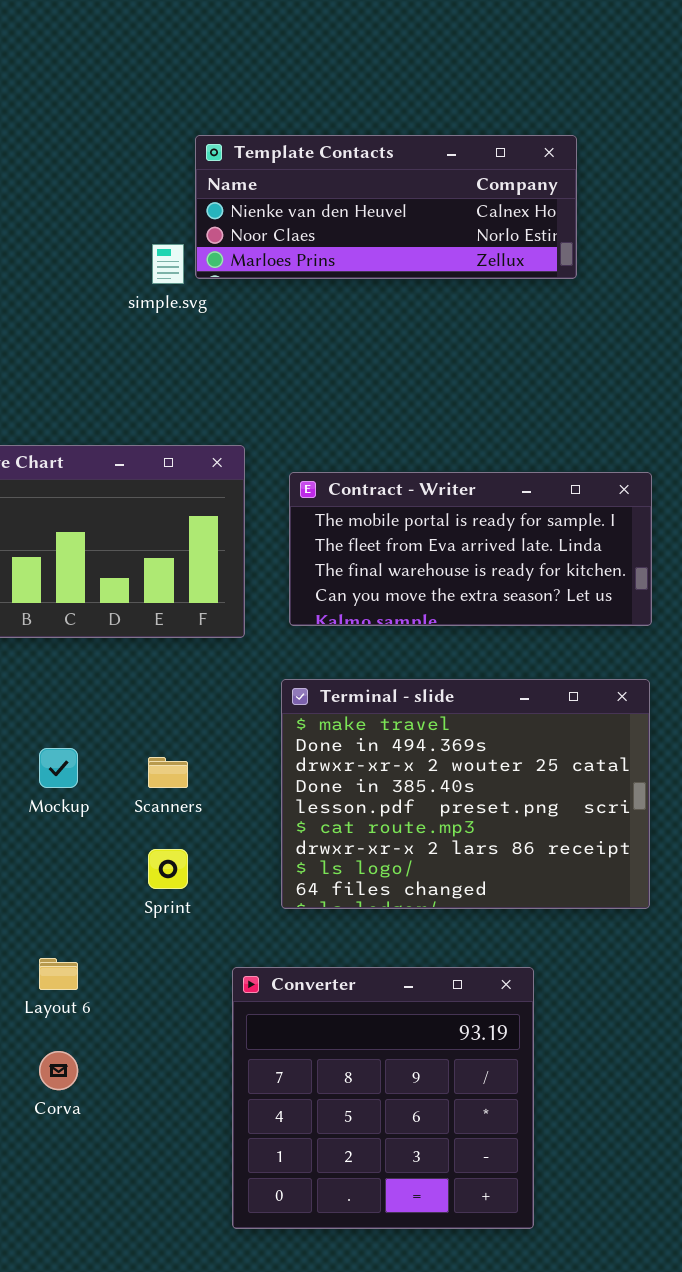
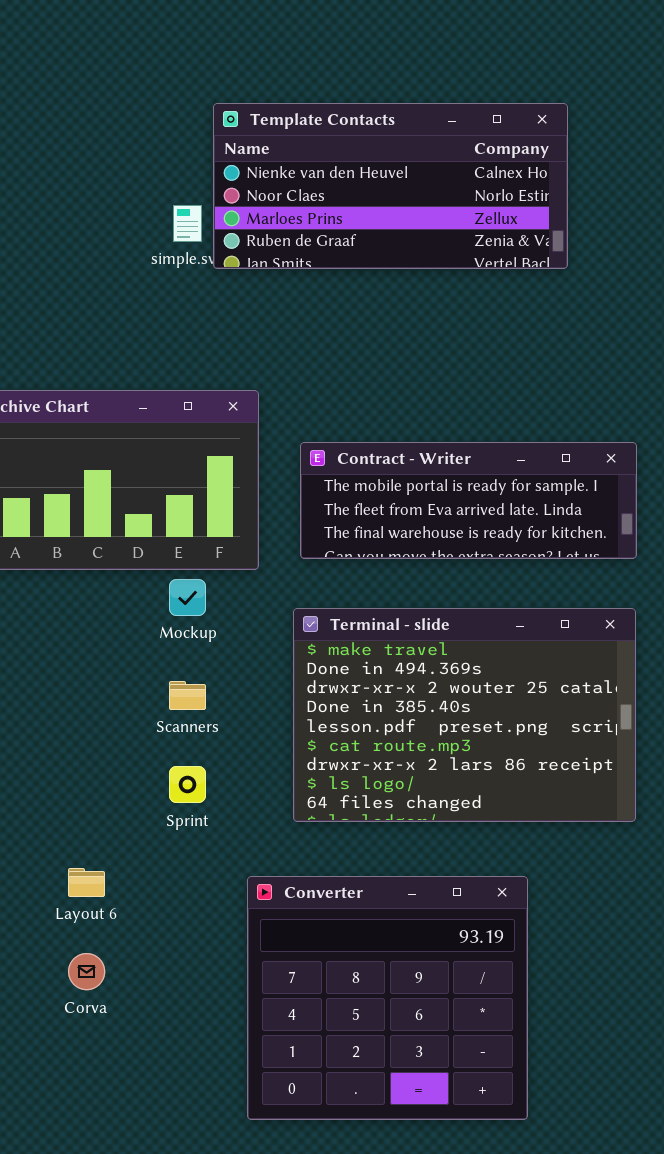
Template Contacts: [195,135,577,279] -> [213,103,568,269], resized
Contract - Writer: [289,472,652,626] -> [300,442,637,559], resized
Mockup: [39,748,78,788] -> [169,579,206,616], moved

